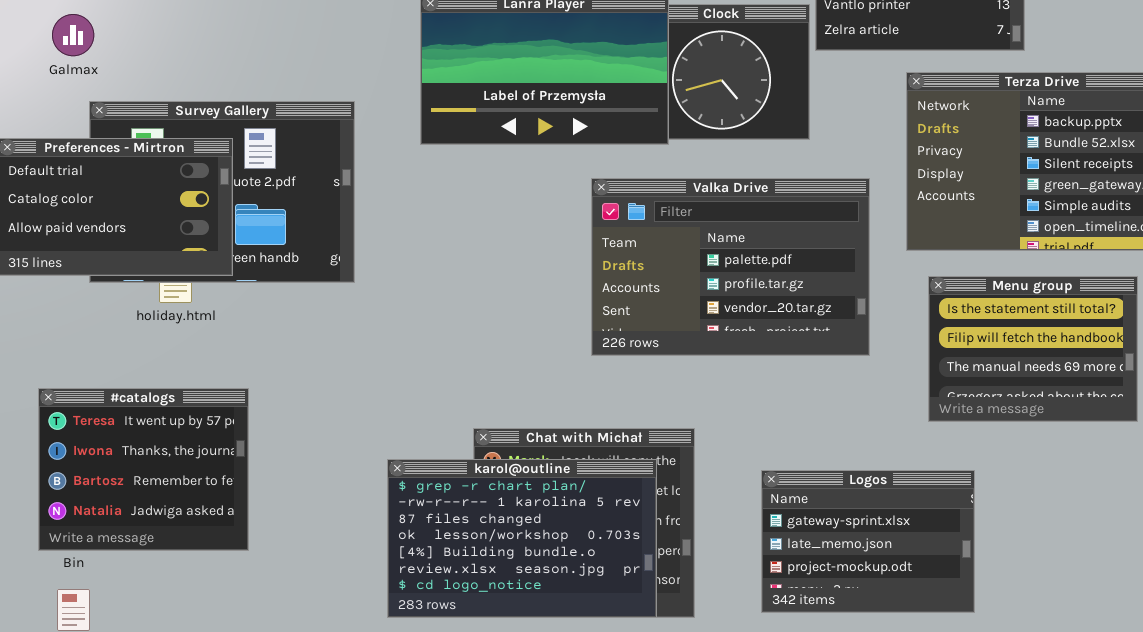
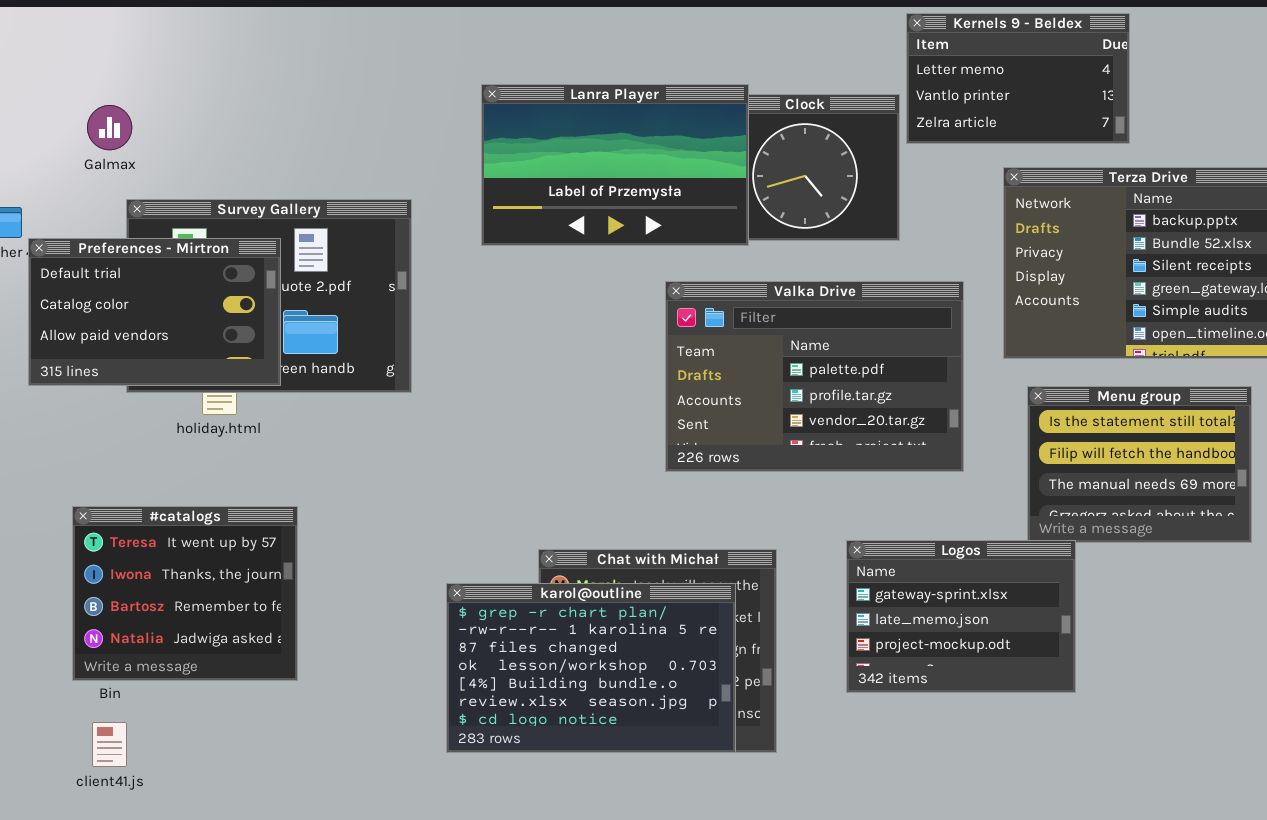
Logos: [761,470,975,613] -> [846,540,1076,693], moved

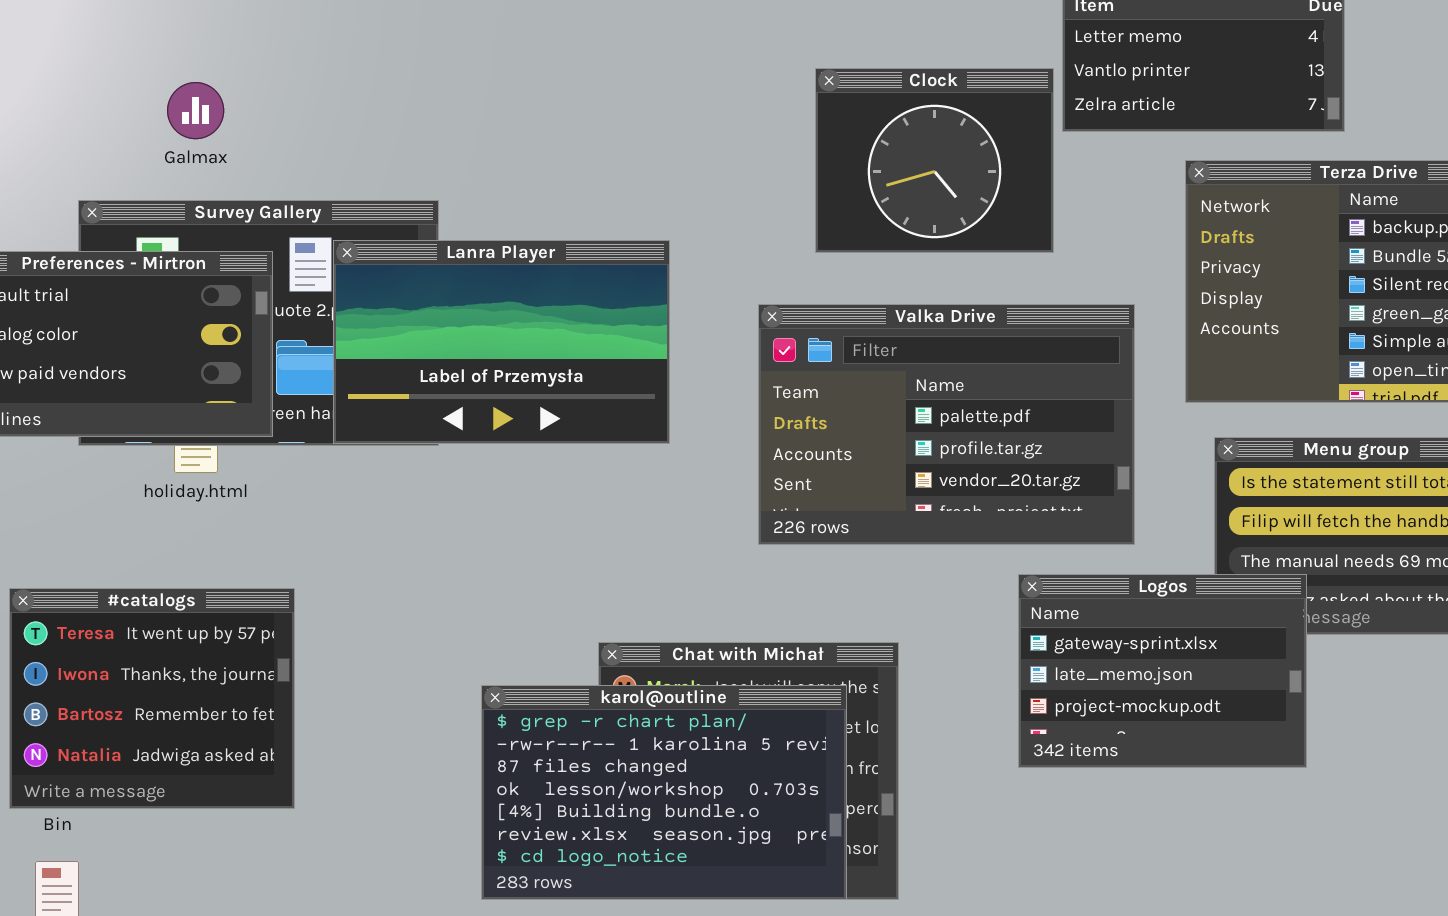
Lanra Player: [481,84,749,246] -> [333,240,670,444], moved
Galmax: [87,105,132,150] -> [167,82,224,139], moved
Logos: [846,540,1076,693] -> [1018,574,1307,768], moved

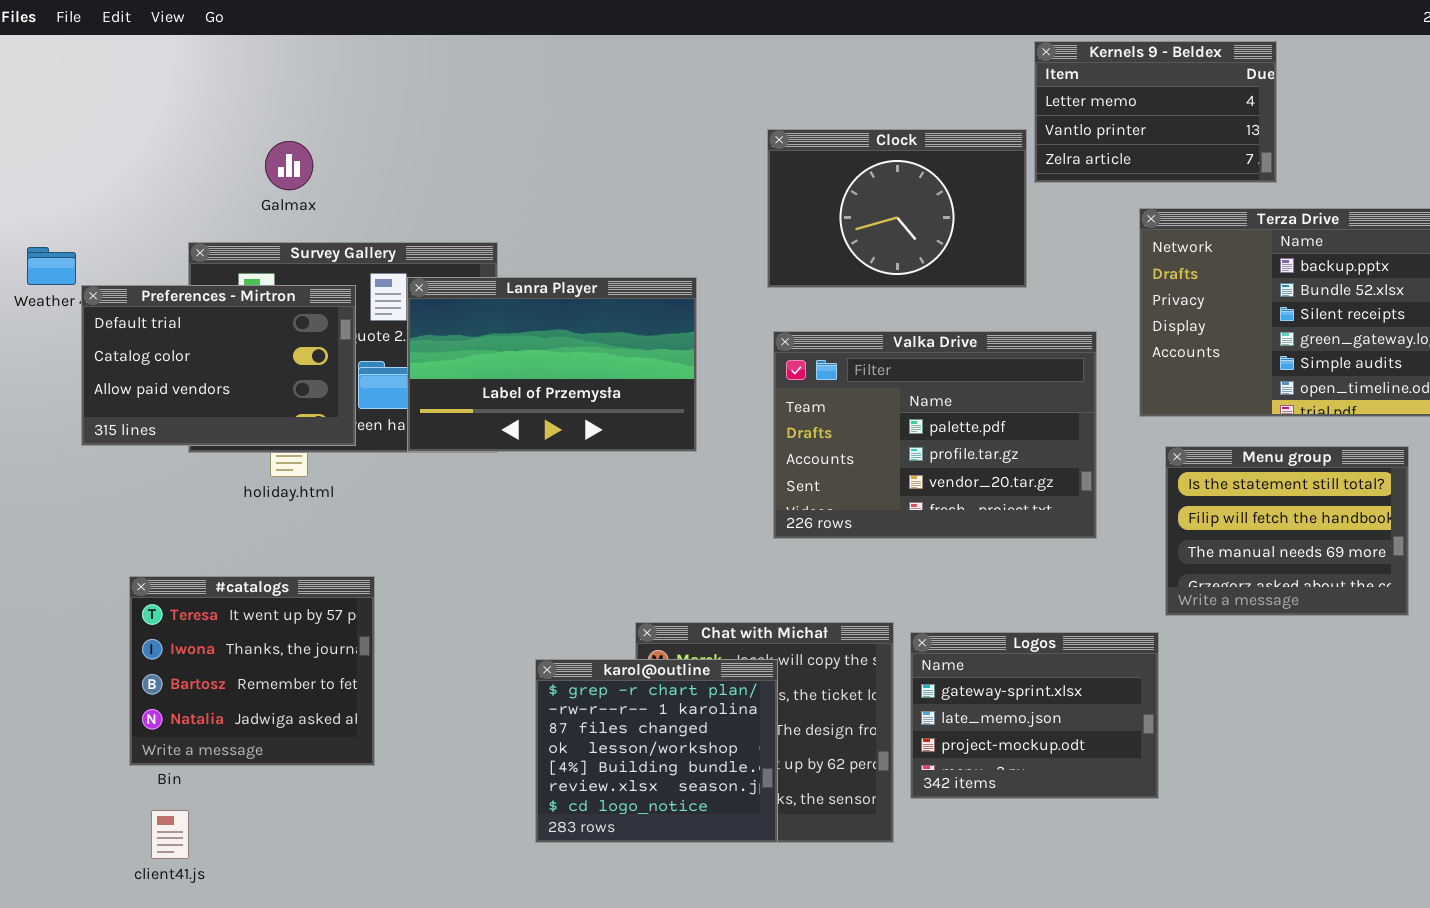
Clock: [815,68,1054,253] -> [767,129,1027,288], resized
Logos: [1018,574,1307,768] -> [910,632,1159,799], moved
karol@outline: [481,685,847,900] -> [535,659,778,843], resized

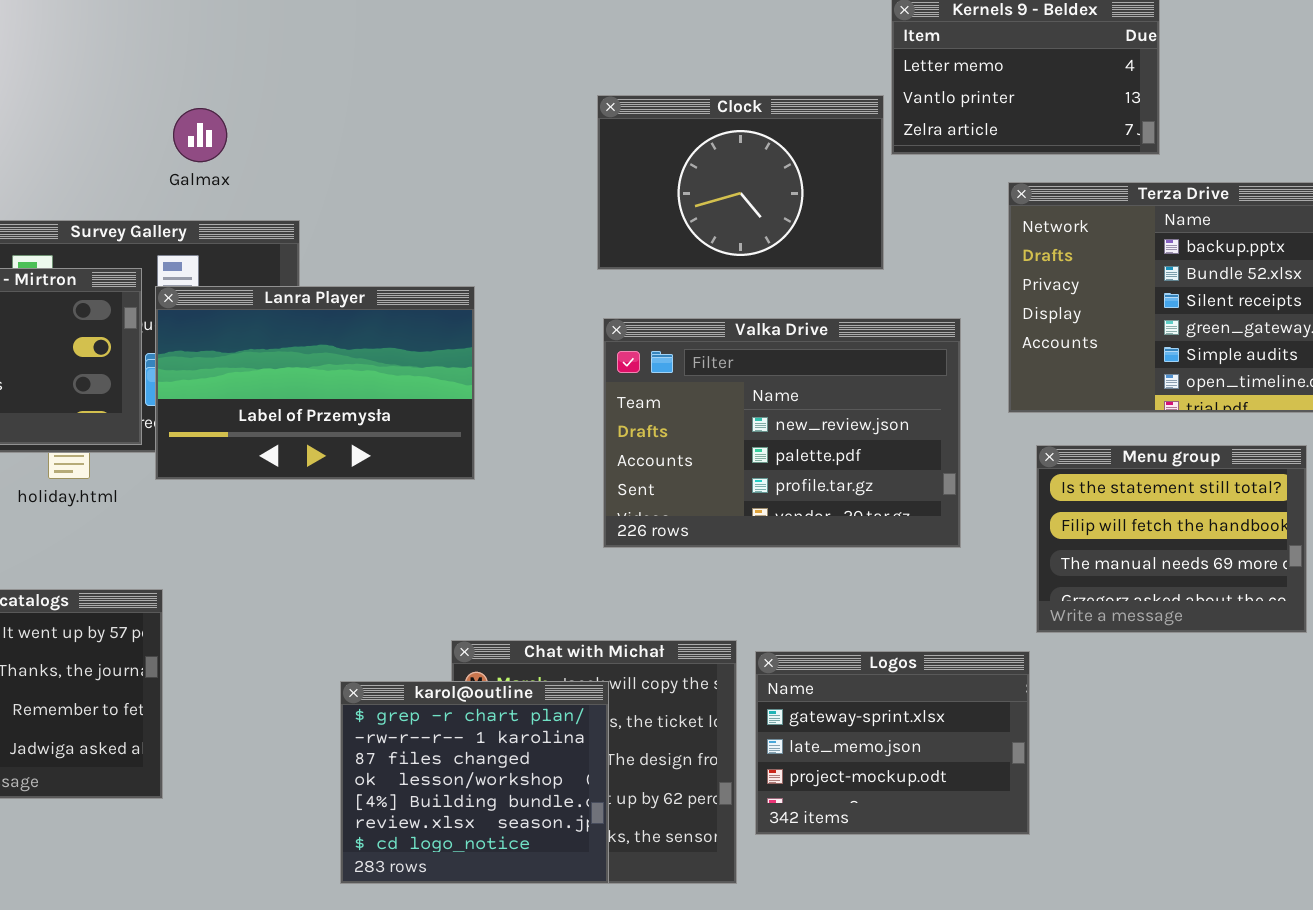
Galmax: [265,141,313,190] -> [173,108,227,162], moved
Lanra Player: [407,277,697,452] -> [155,286,475,480], moved
Valka Drive: [773,331,1097,539] -> [603,318,961,548], scrolled up 1 row

